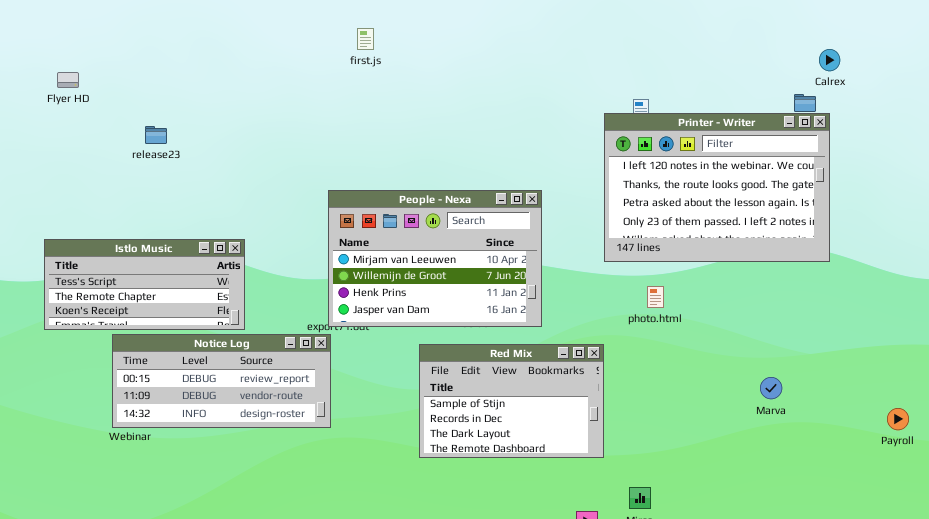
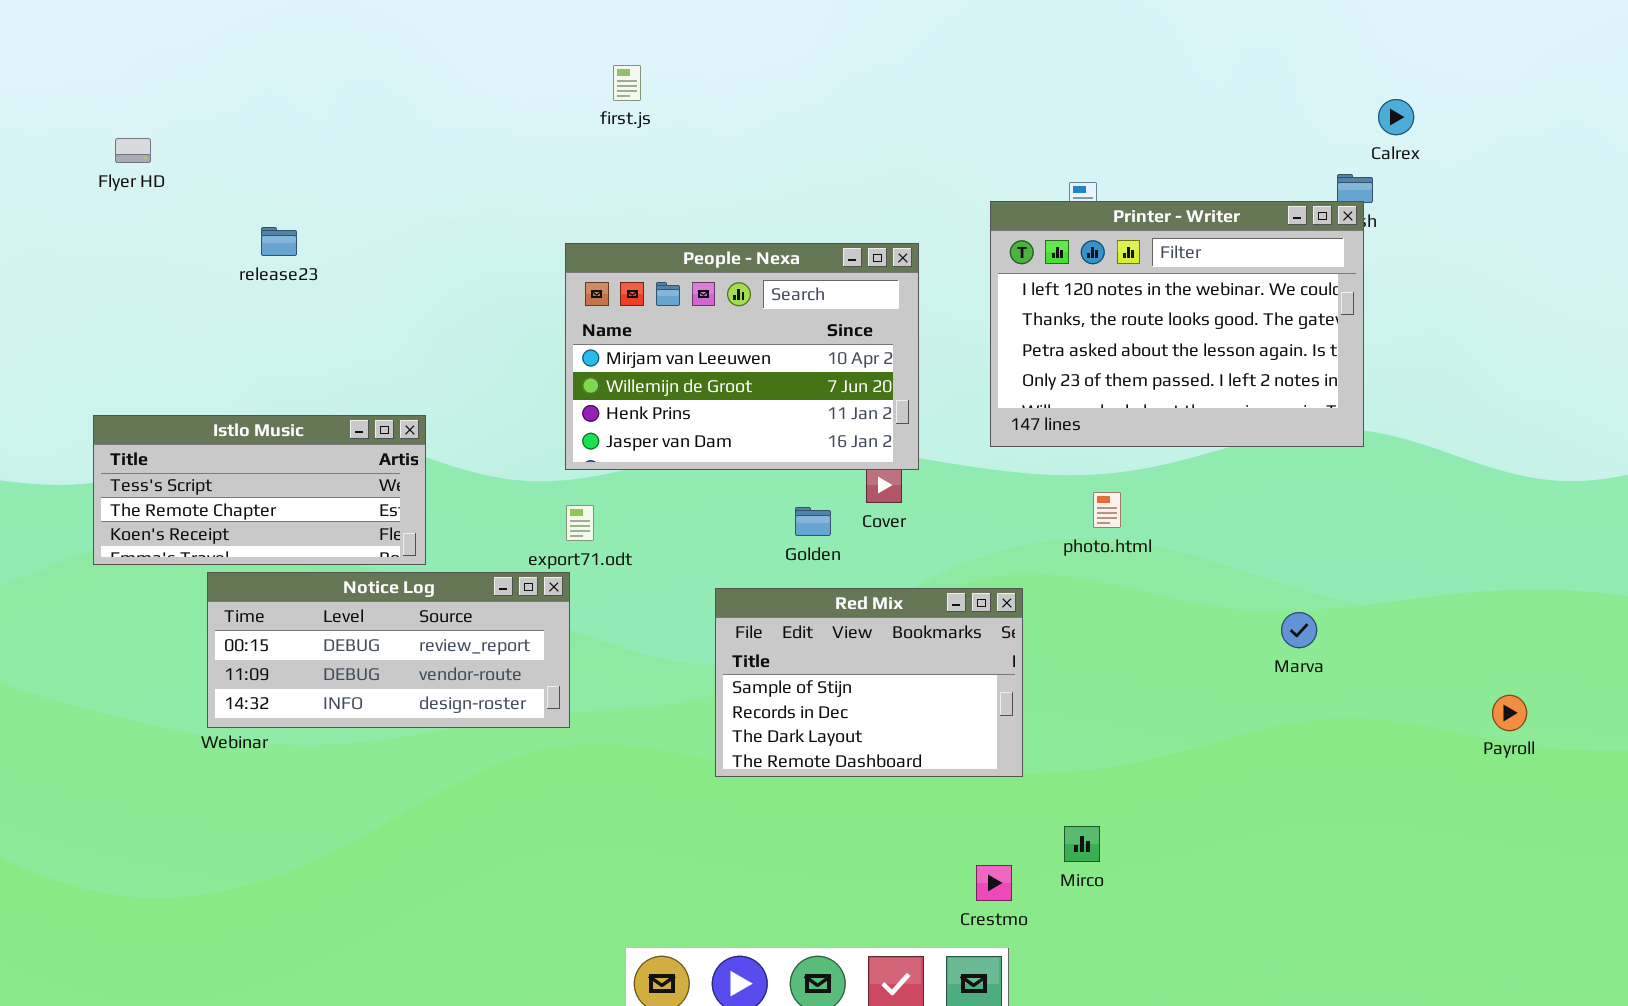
Printer - Writer: [604,113,830,262] -> [990,201,1364,447], moved
People - Nexa: [328,190,542,327] -> [565,243,919,470], moved
Marva: [760,377,782,399] -> [1281,612,1317,648], moved

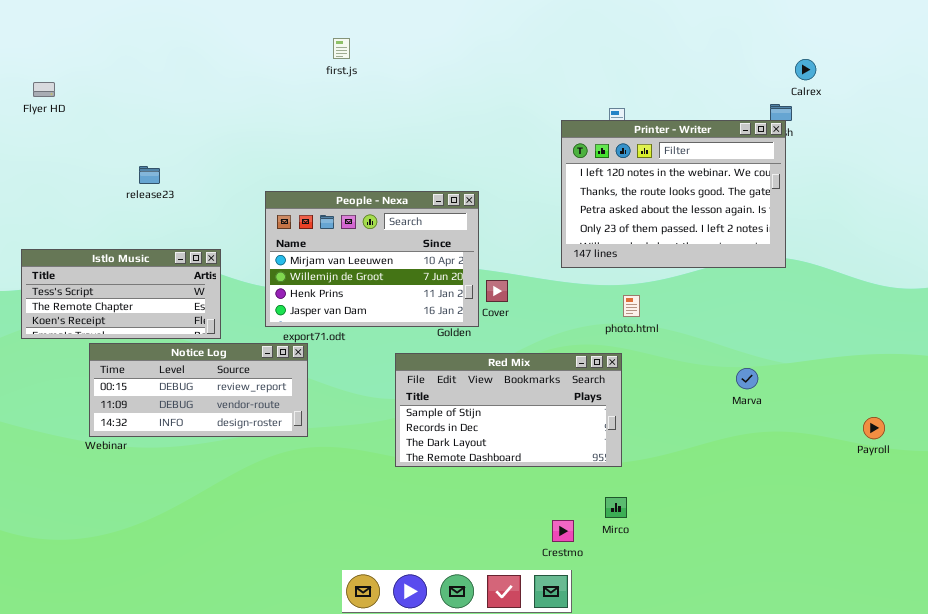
release23: [261,227,297,256] -> [139,166,160,184], moved
People - Nexa: [565,243,919,470] -> [265,191,479,327], moved
Red Mix: [715,588,1023,777] -> [395,353,622,467], resized

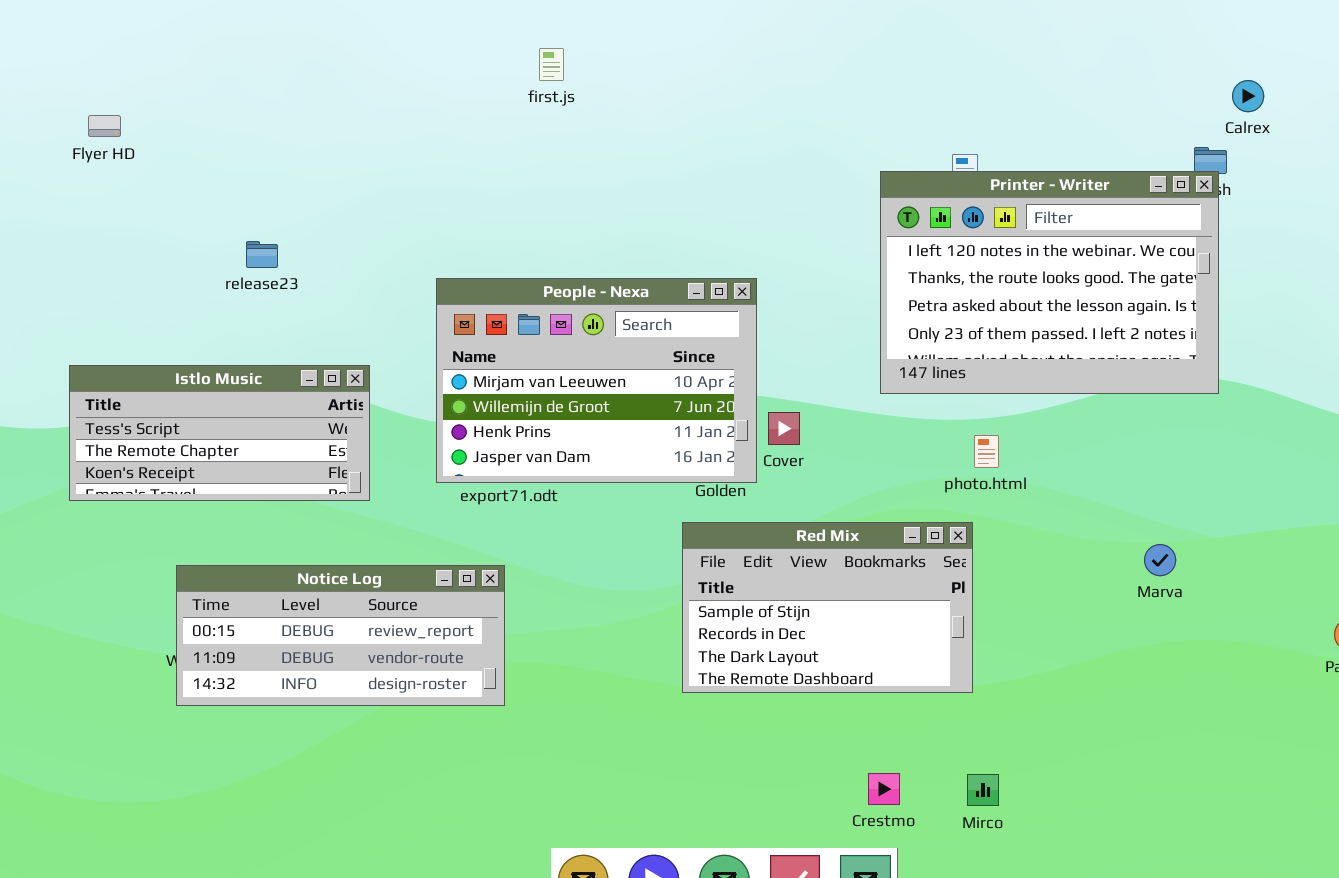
Notice Log: [89,343,308,437] -> [176,565,505,706], moved
Red Mix: [395,353,622,467] -> [682,522,973,693], resized
Mirco: [605,497,627,518] -> [967,774,999,806], moved

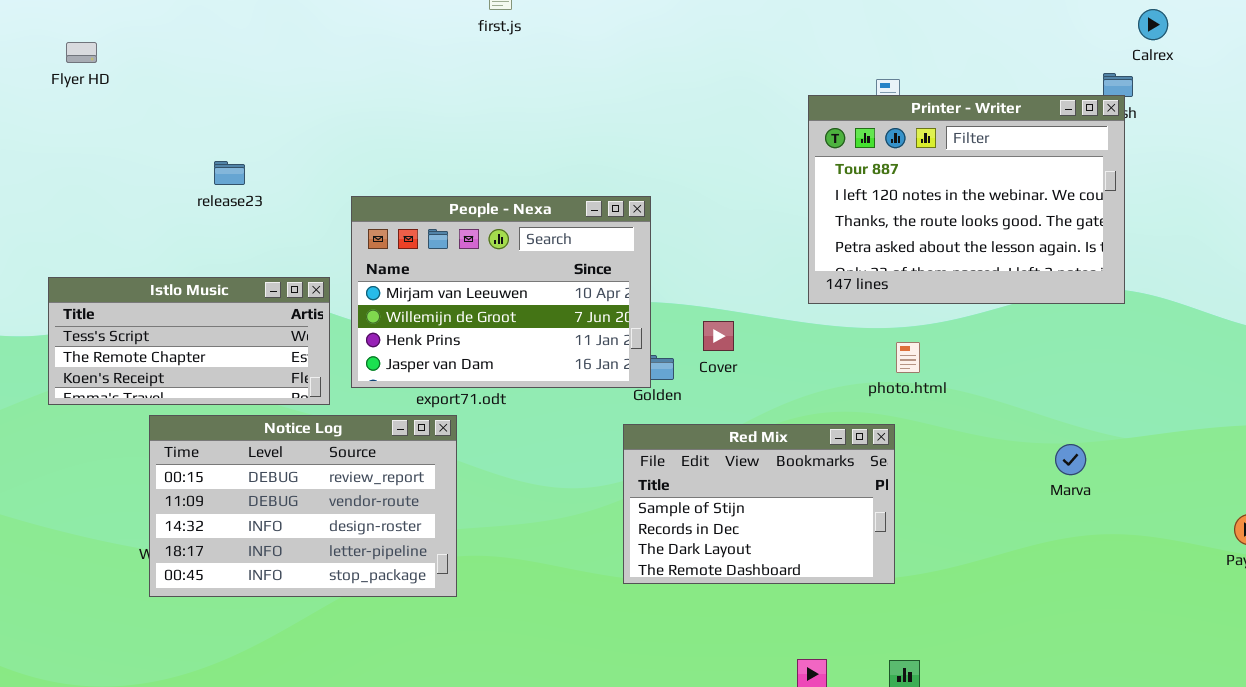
Printer - Writer: [880,171,1219,394] -> [808,95,1125,304], scrolled up 1 row
People - Nexa: [436,278,757,483] -> [351,196,651,388], moved
Notice Log: [176,565,505,706] -> [149,415,457,597], resized

